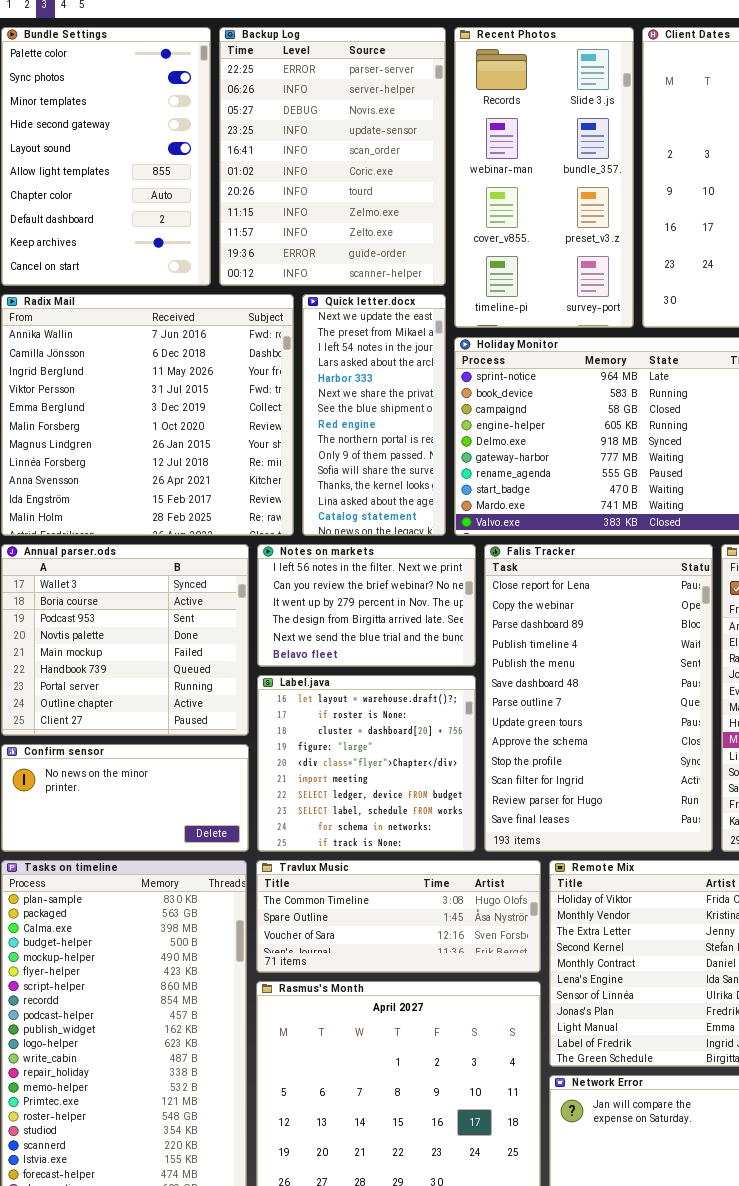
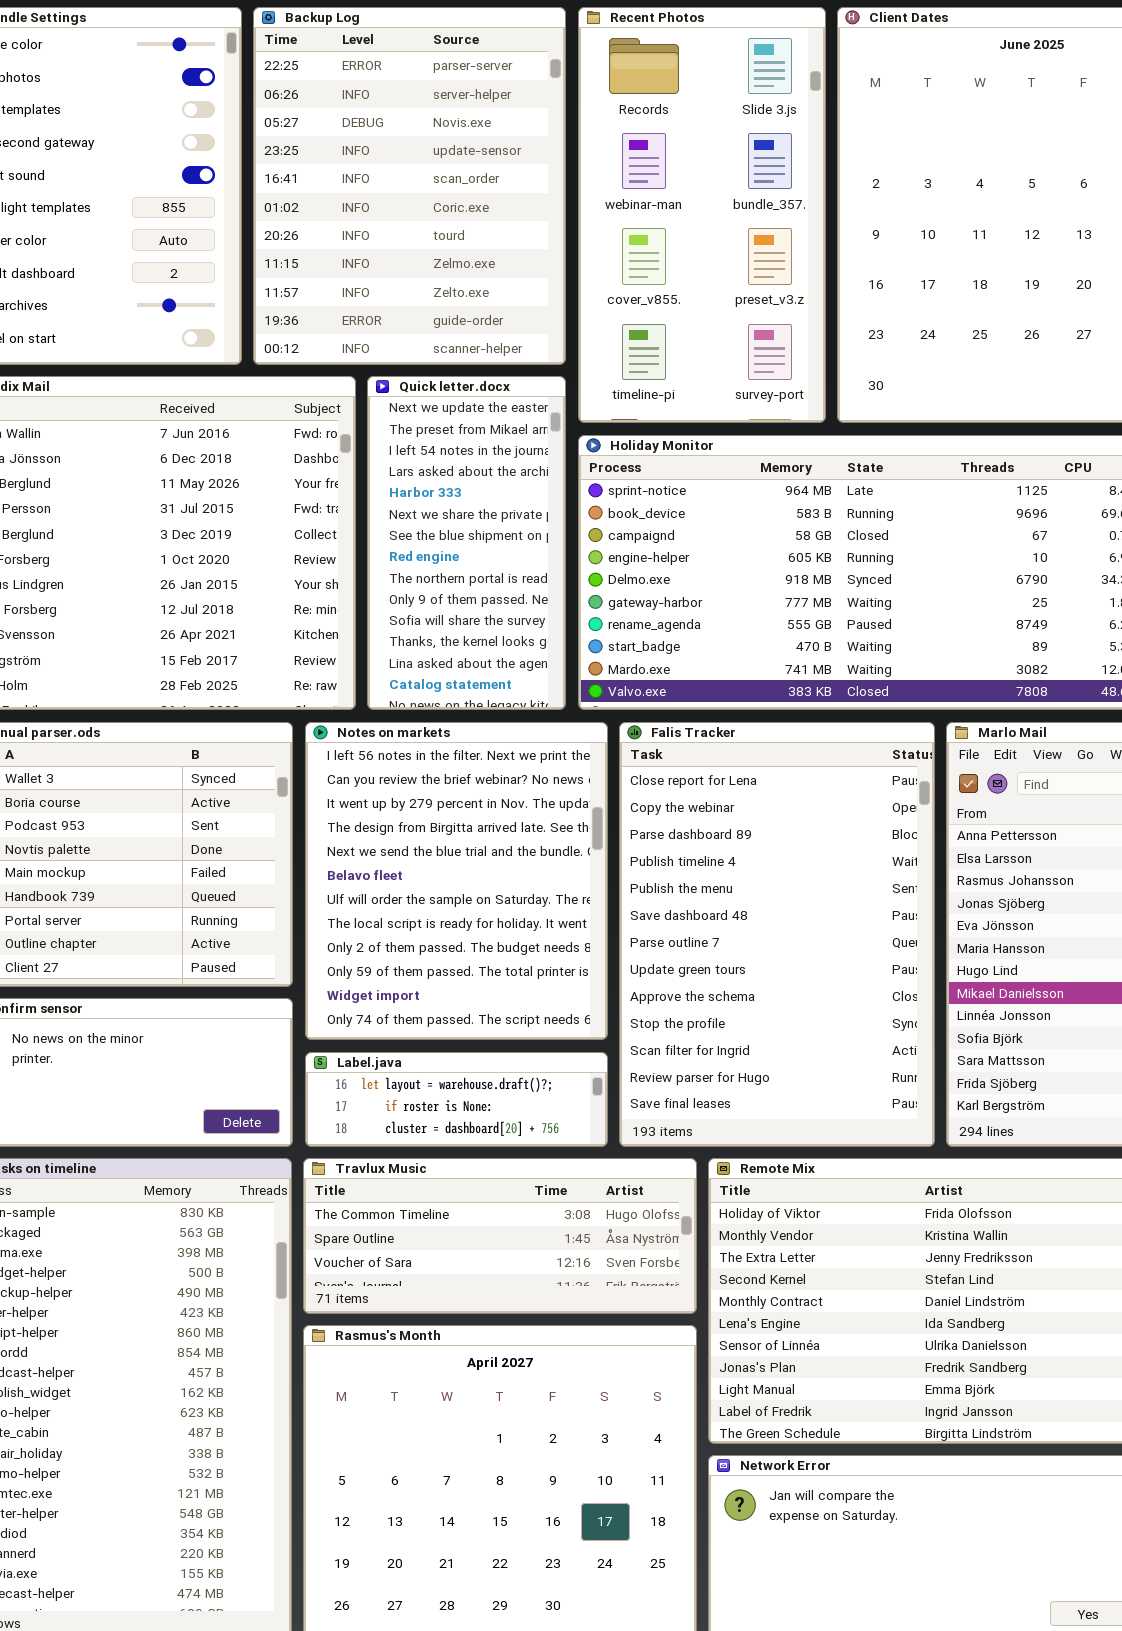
Notes on markets: [257,544,476,667] -> [305,722,608,1040], resized
Label.java: [257,675,476,852] -> [305,1052,608,1147], resized

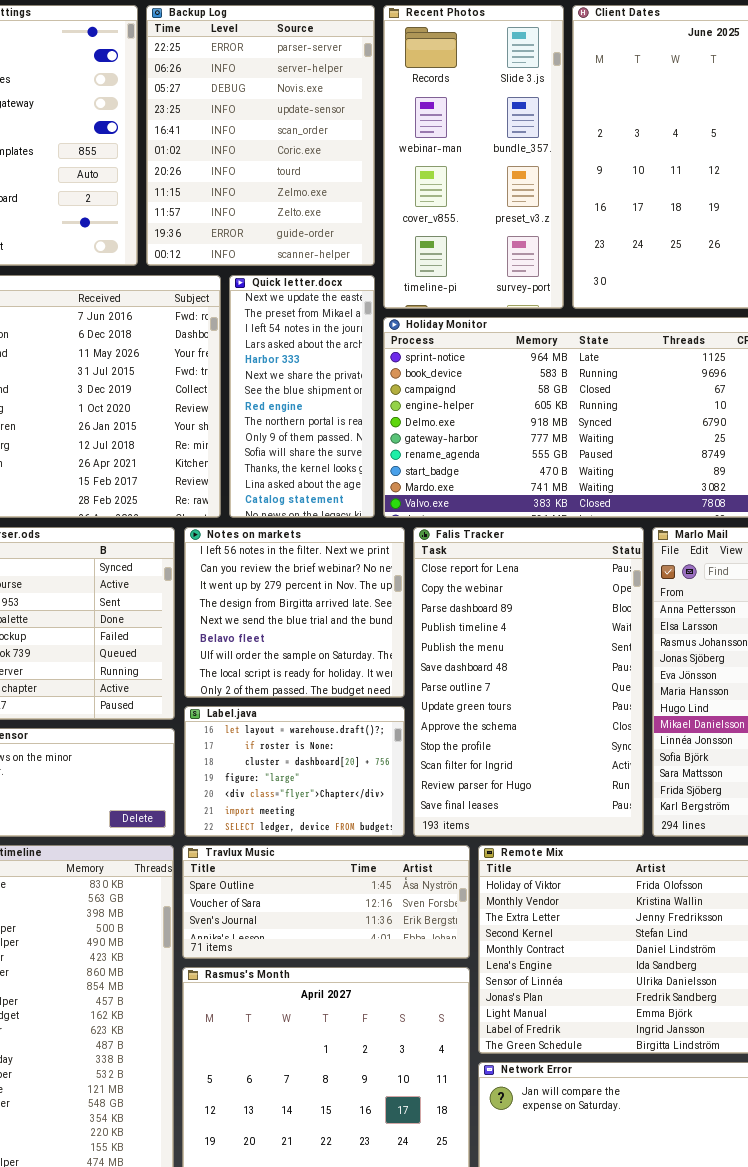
Notes on markets: [305,722,608,1040] -> [184,527,405,698], resized
Label.java: [305,1052,608,1147] -> [184,706,405,837], resized
Travlux Music: [303,1158,697,1314] -> [182,845,470,959], scrolled down 1 row

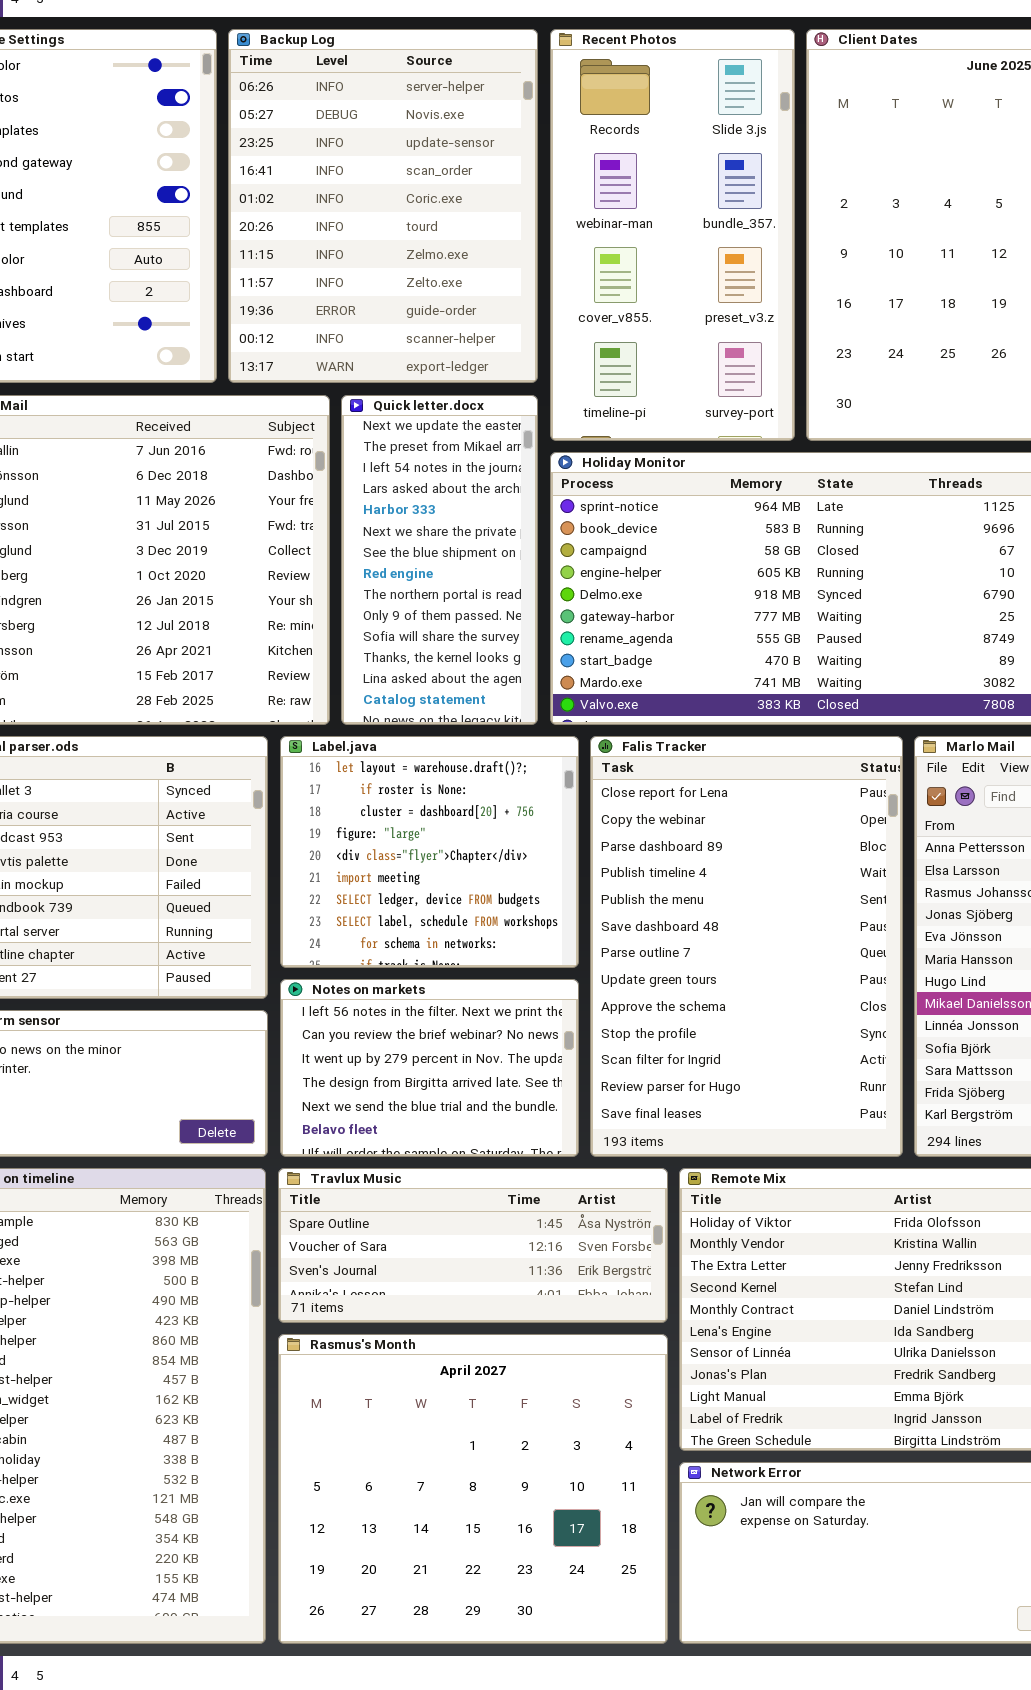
Backup Log: [146,5,375,266] -> [228,29,538,383], scrolled down 1 row
Notes on markets: [184,527,405,698] -> [280,979,579,1157], moved, resized
Label.java: [184,706,405,837] -> [280,736,579,968], moved, resized

